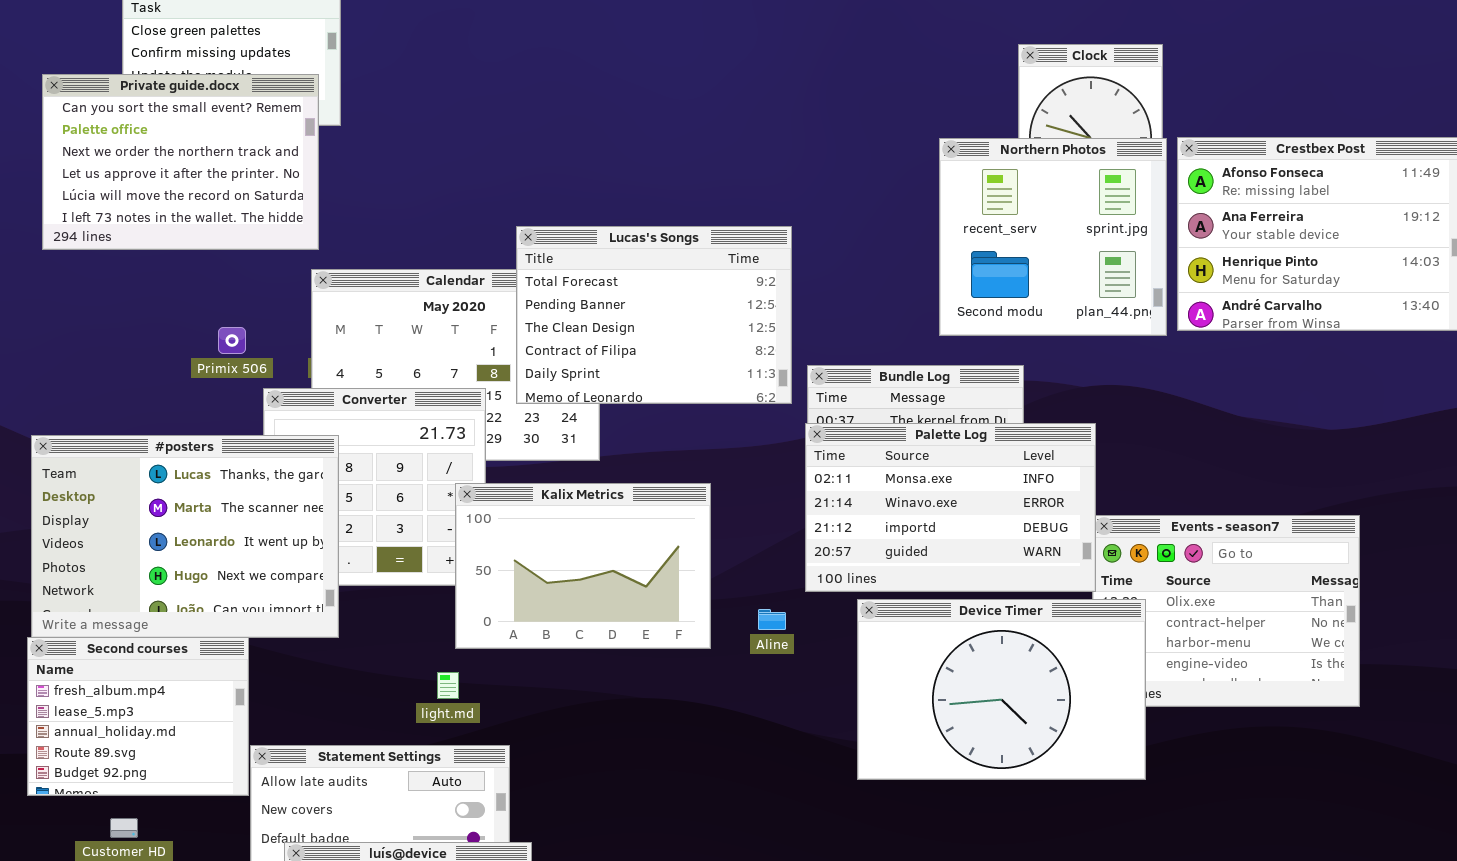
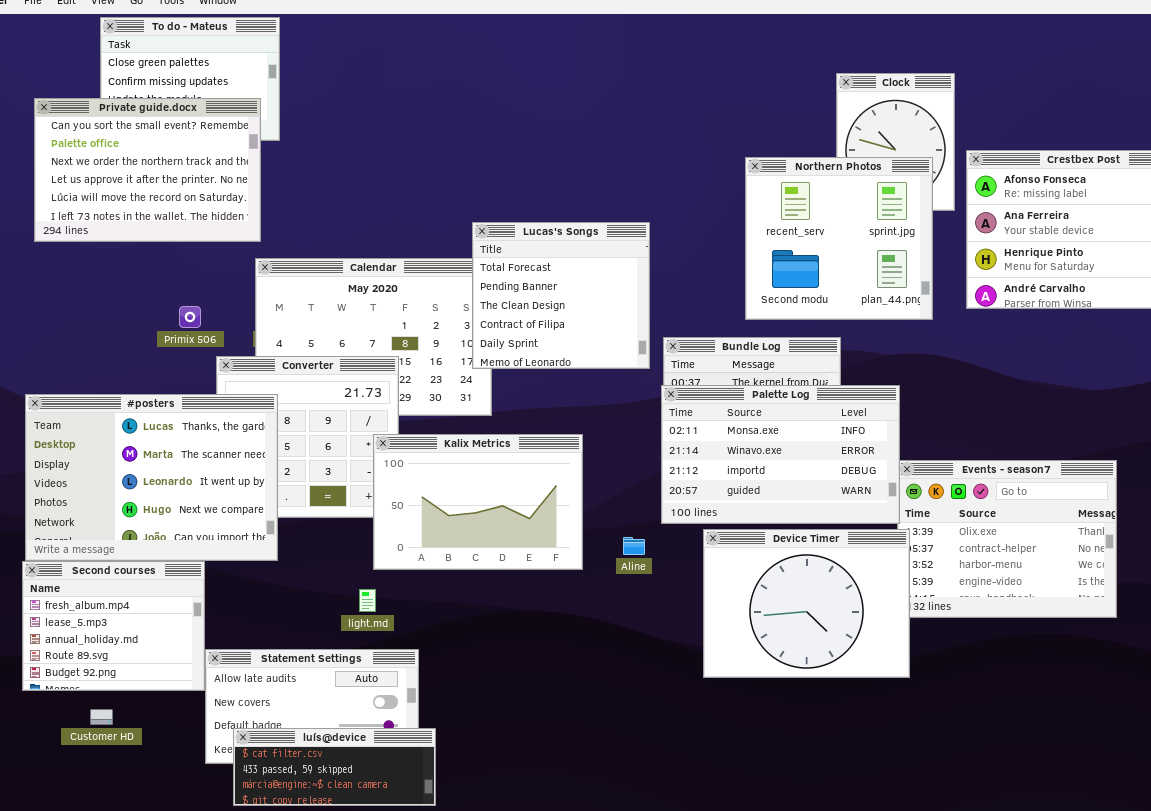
Northern Photos: [939,138,1167,336] -> [745,157,933,320], moved
Lucas's Songs: [516,226,792,404] -> [472,222,650,369], resized
Device Timer: [857,599,1146,780] -> [703,529,910,678], resized

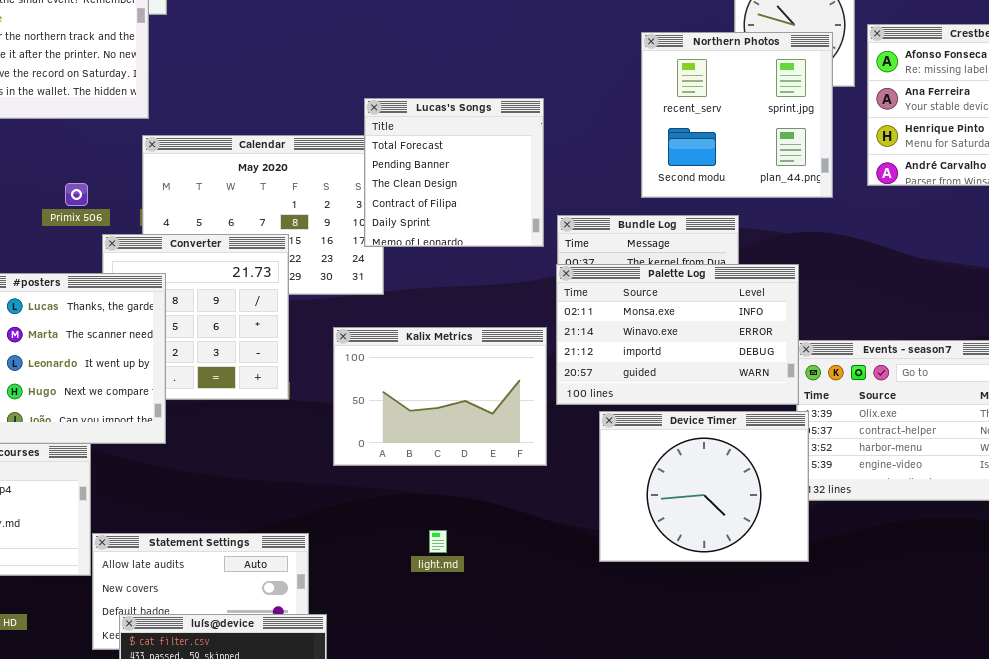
Kalix Metrics: [373,434,583,570] -> [333,327,547,466], moved
light.md: [359,589,376,612] -> [429,530,447,553], moved

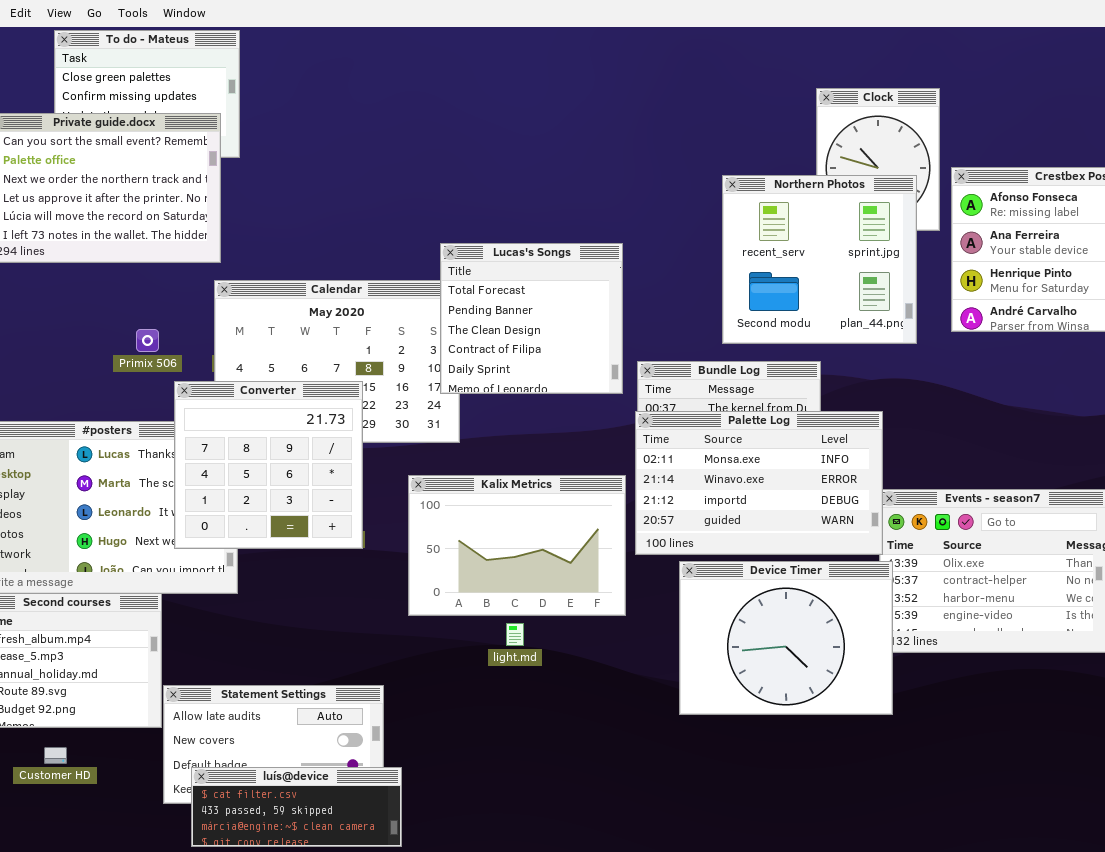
Converter: [102,234,289,400] -> [174,381,363,549], raised
light.md: [429,530,447,553] -> [506,623,524,646], moved

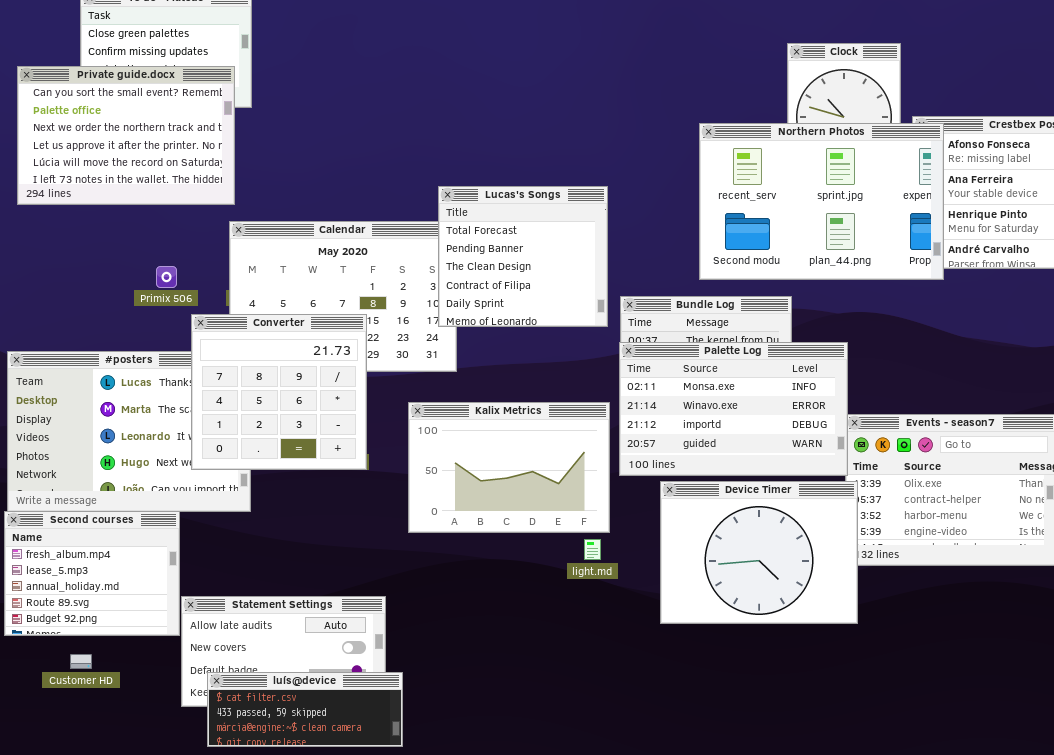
Northern Photos: [722,175,917,344] -> [699,123,944,280], resized
light.md: [506,623,524,646] -> [584,539,601,560], moved

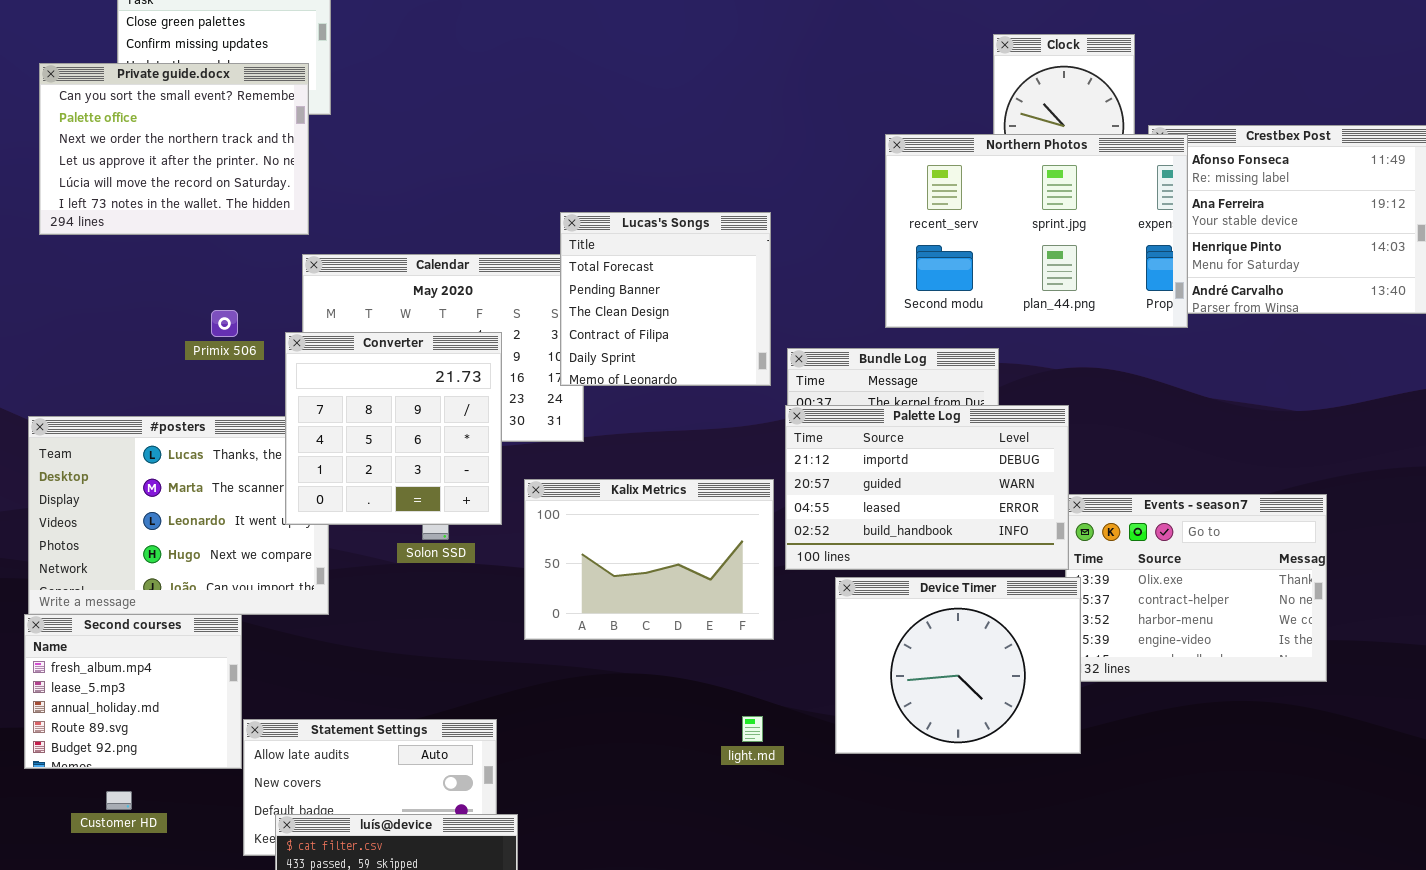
Converter: [191,314,367,470] -> [285,332,502,525], moved
Palette Log: [619,342,848,476] -> [785,405,1069,570], scrolled down 2 rows
light.md: [584,539,601,560] -> [742,716,763,742], moved

